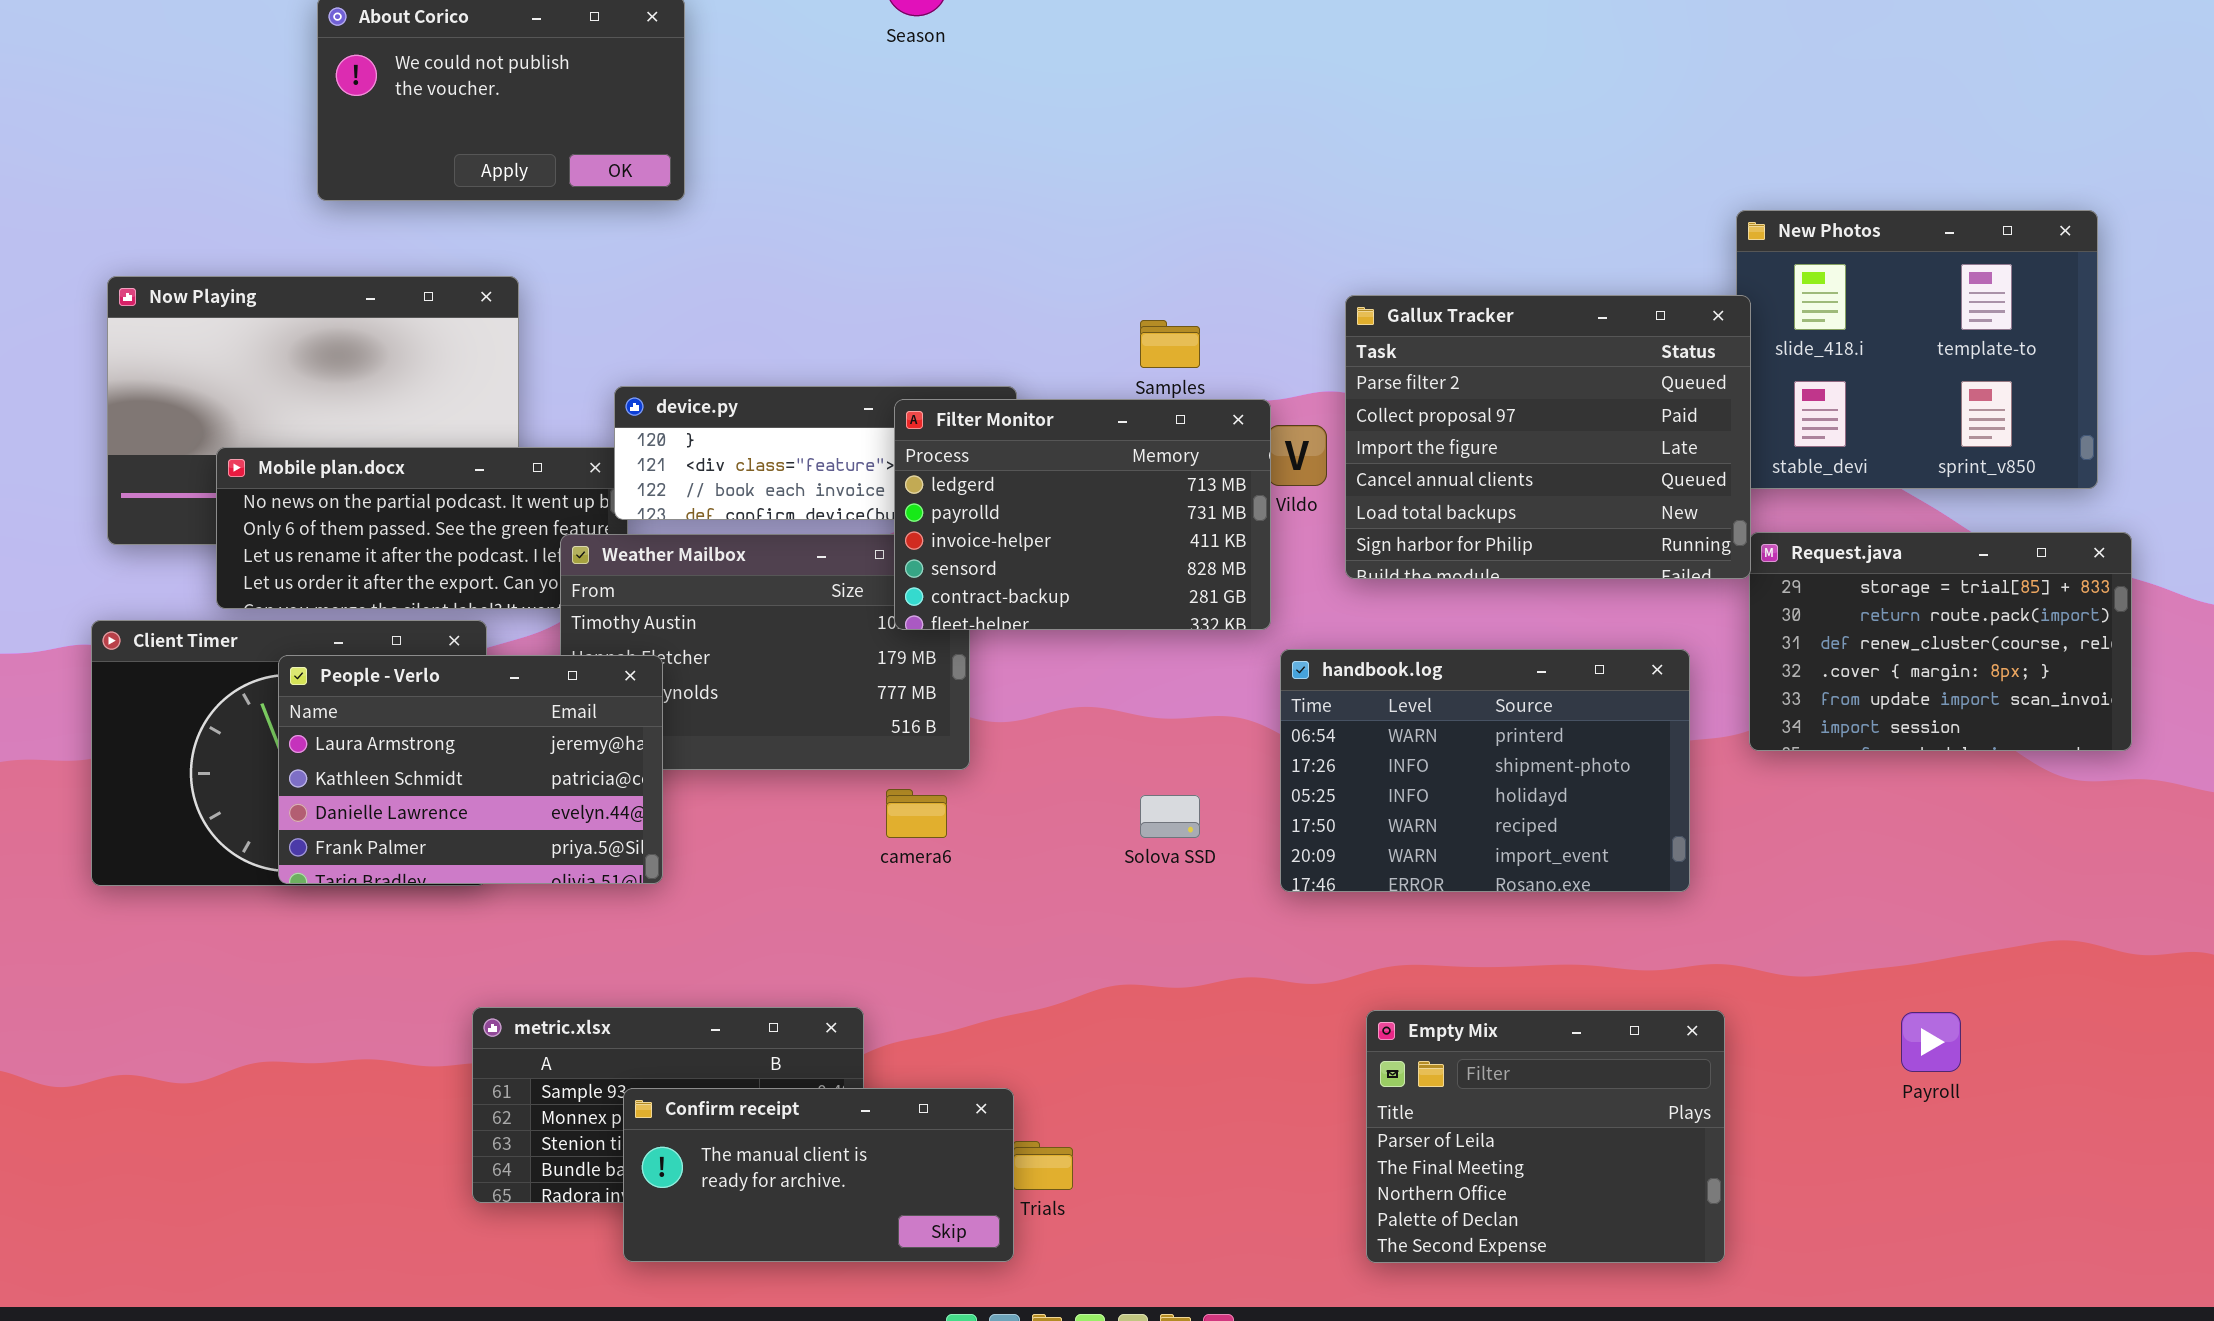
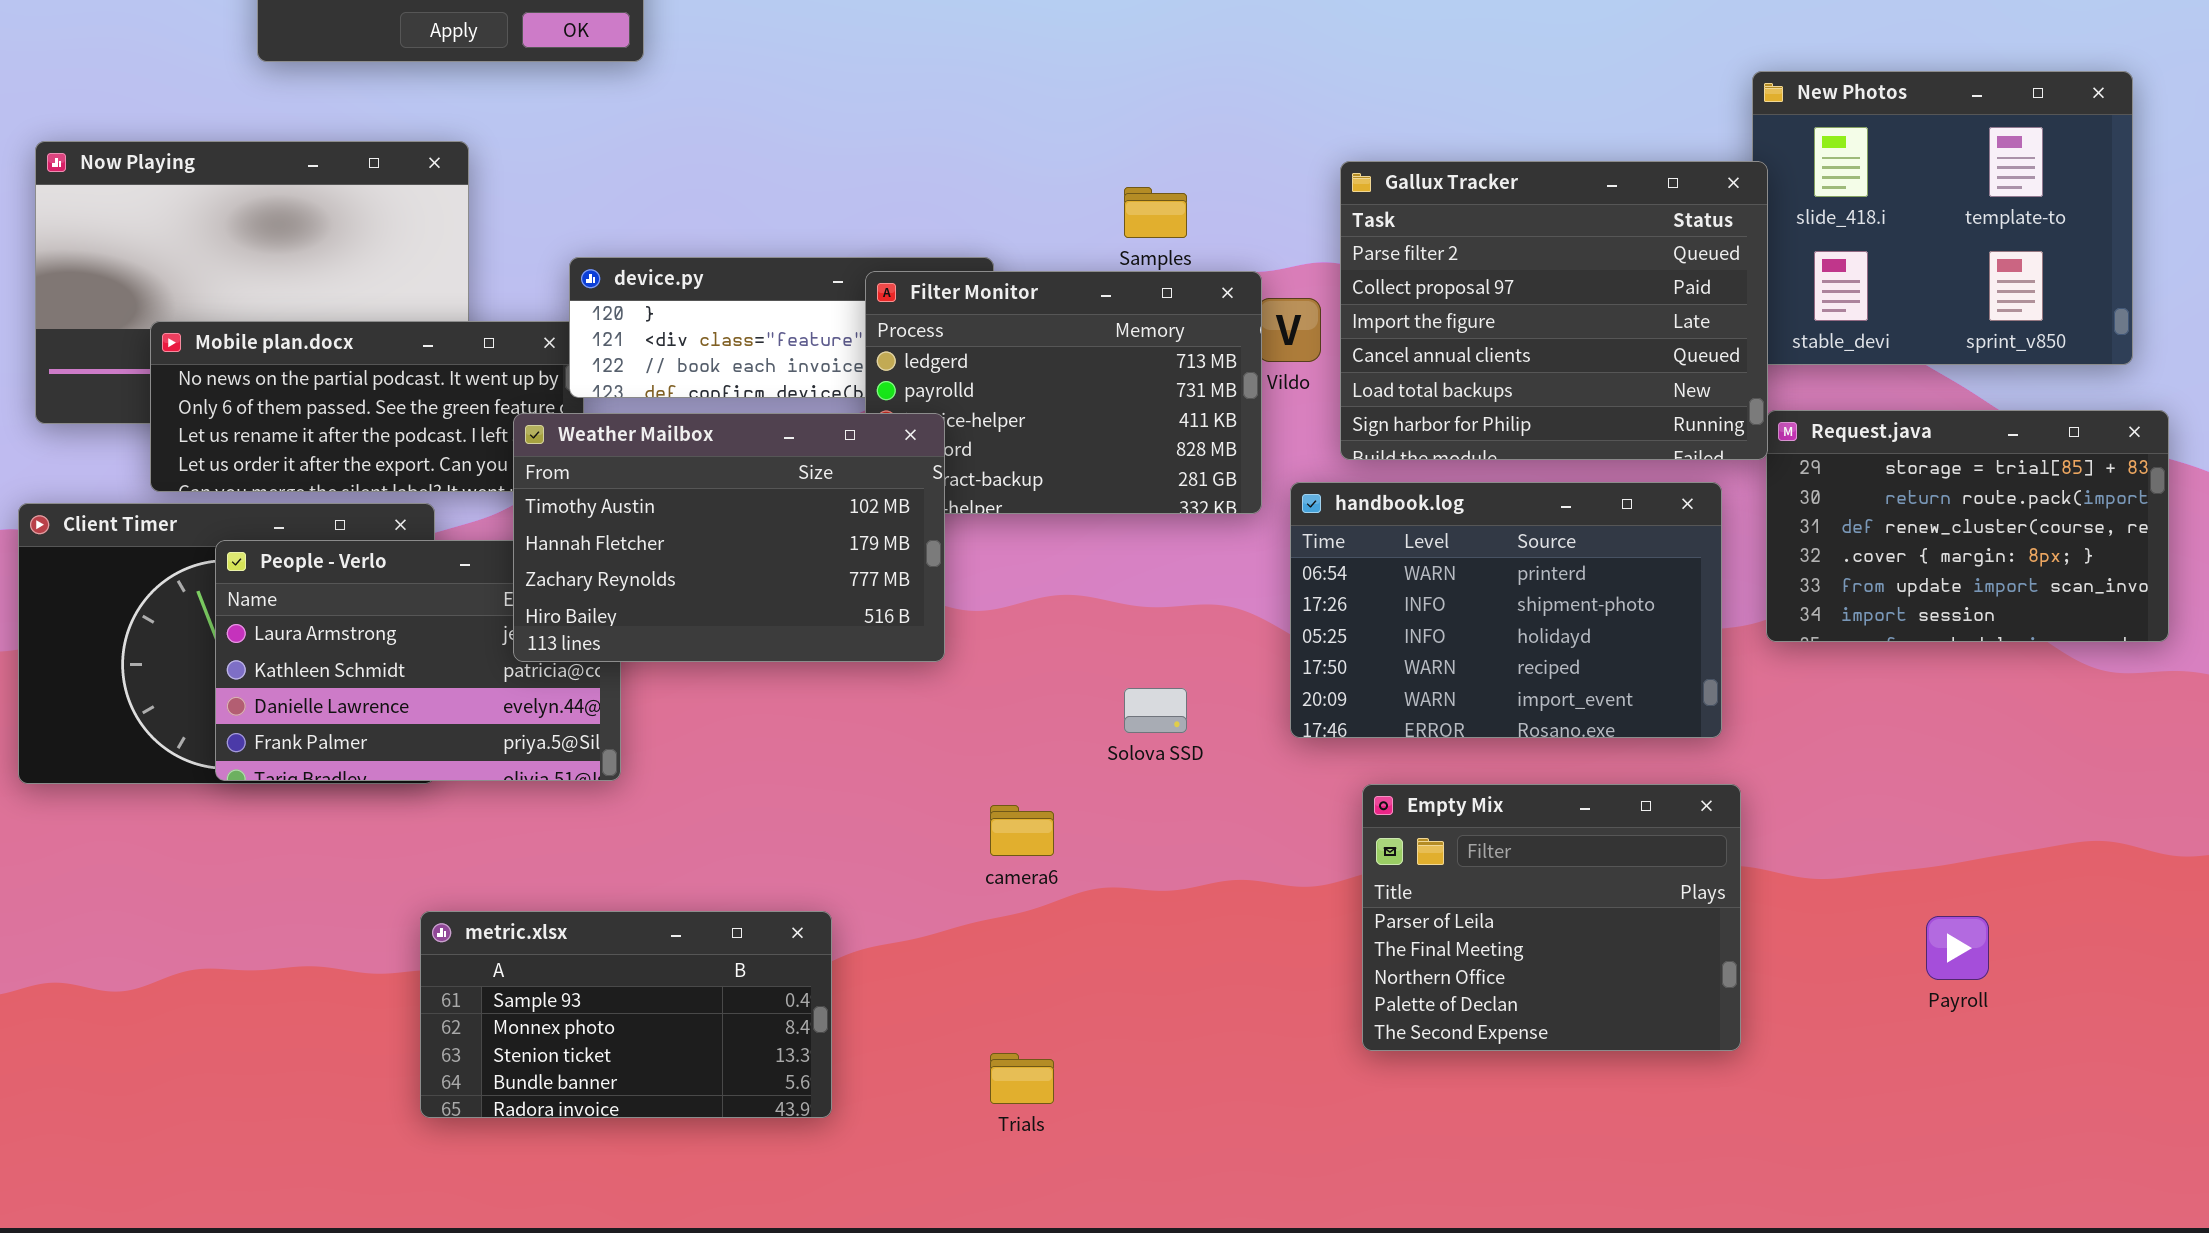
Weather Mailbox: [560,534,970,770] -> [513,413,945,662], raised
handbook.log: [1280,649,1690,892] -> [1290,482,1722,738], moved
camera6: [886,789,947,838] -> [990,805,1054,856], moved
Empty Mix: [1366,1010,1725,1263] -> [1362,784,1741,1051], moved
Confirm receipt: [623,1088,1014,1262] -> none, closed

